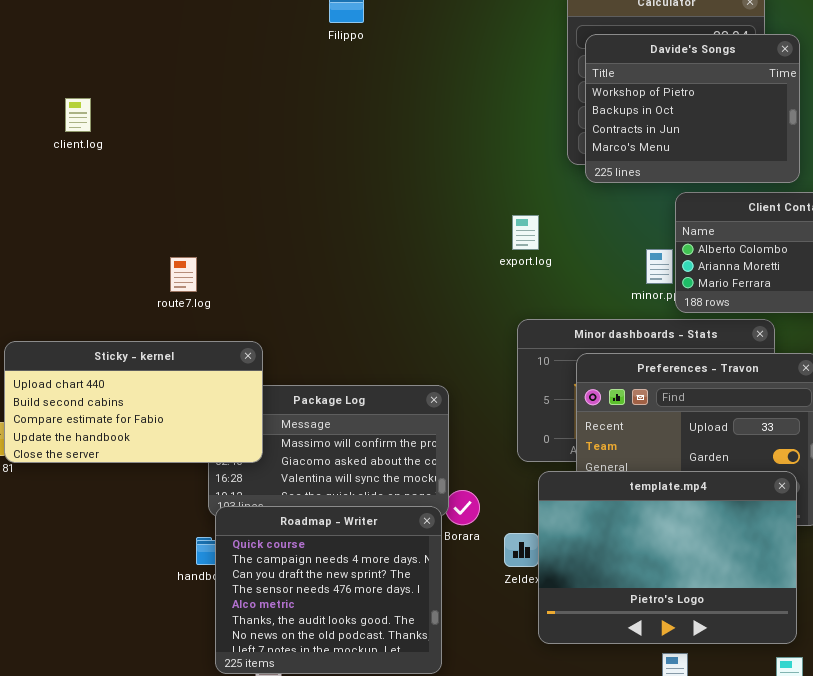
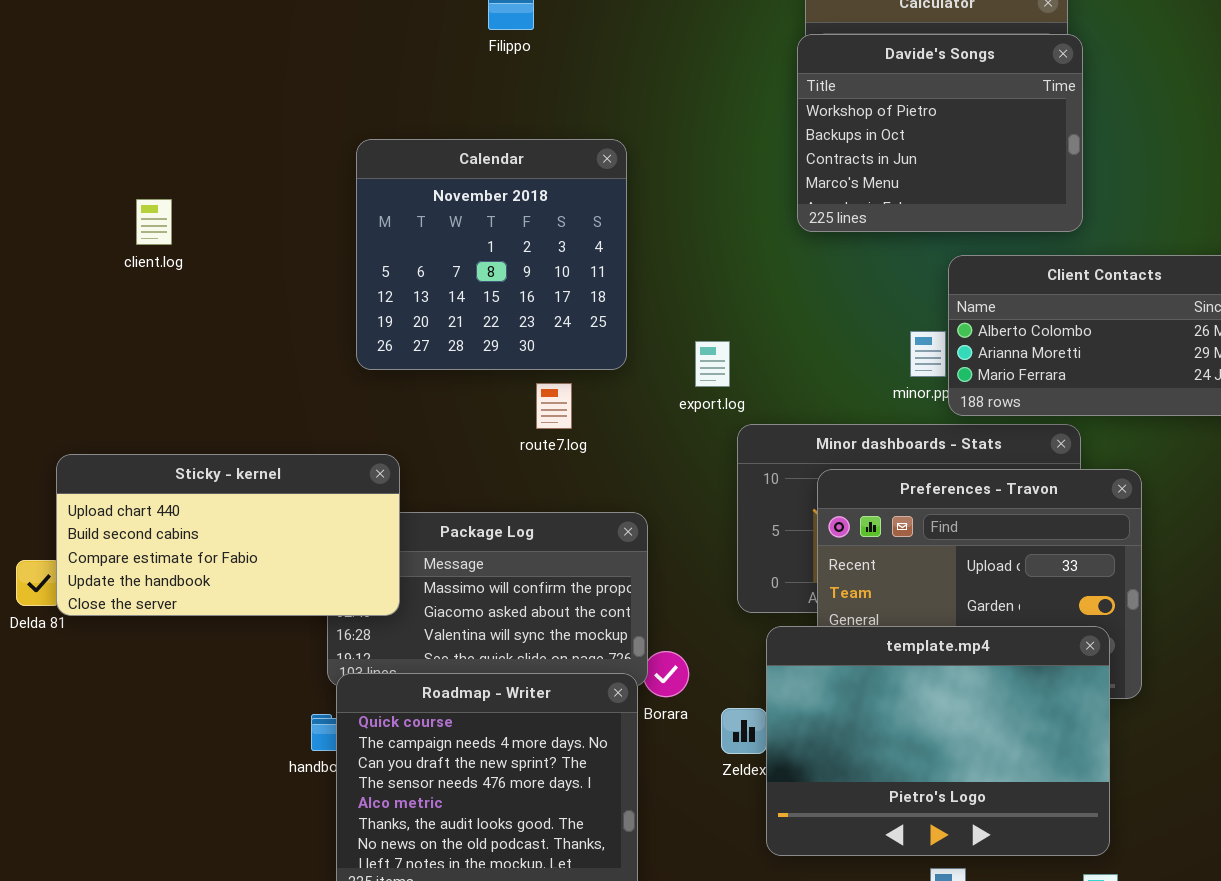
Davide's Songs: [585,34,800,183] -> [797,34,1083,232], moved
client.log: [65,98,91,132] -> [136,199,172,245], moved
Calendar: none -> [356,139,627,370], opened
export.log: [512,215,539,250] -> [695,341,730,387], moved
route7.log: [170,257,197,292] -> [536,383,572,429], moved

